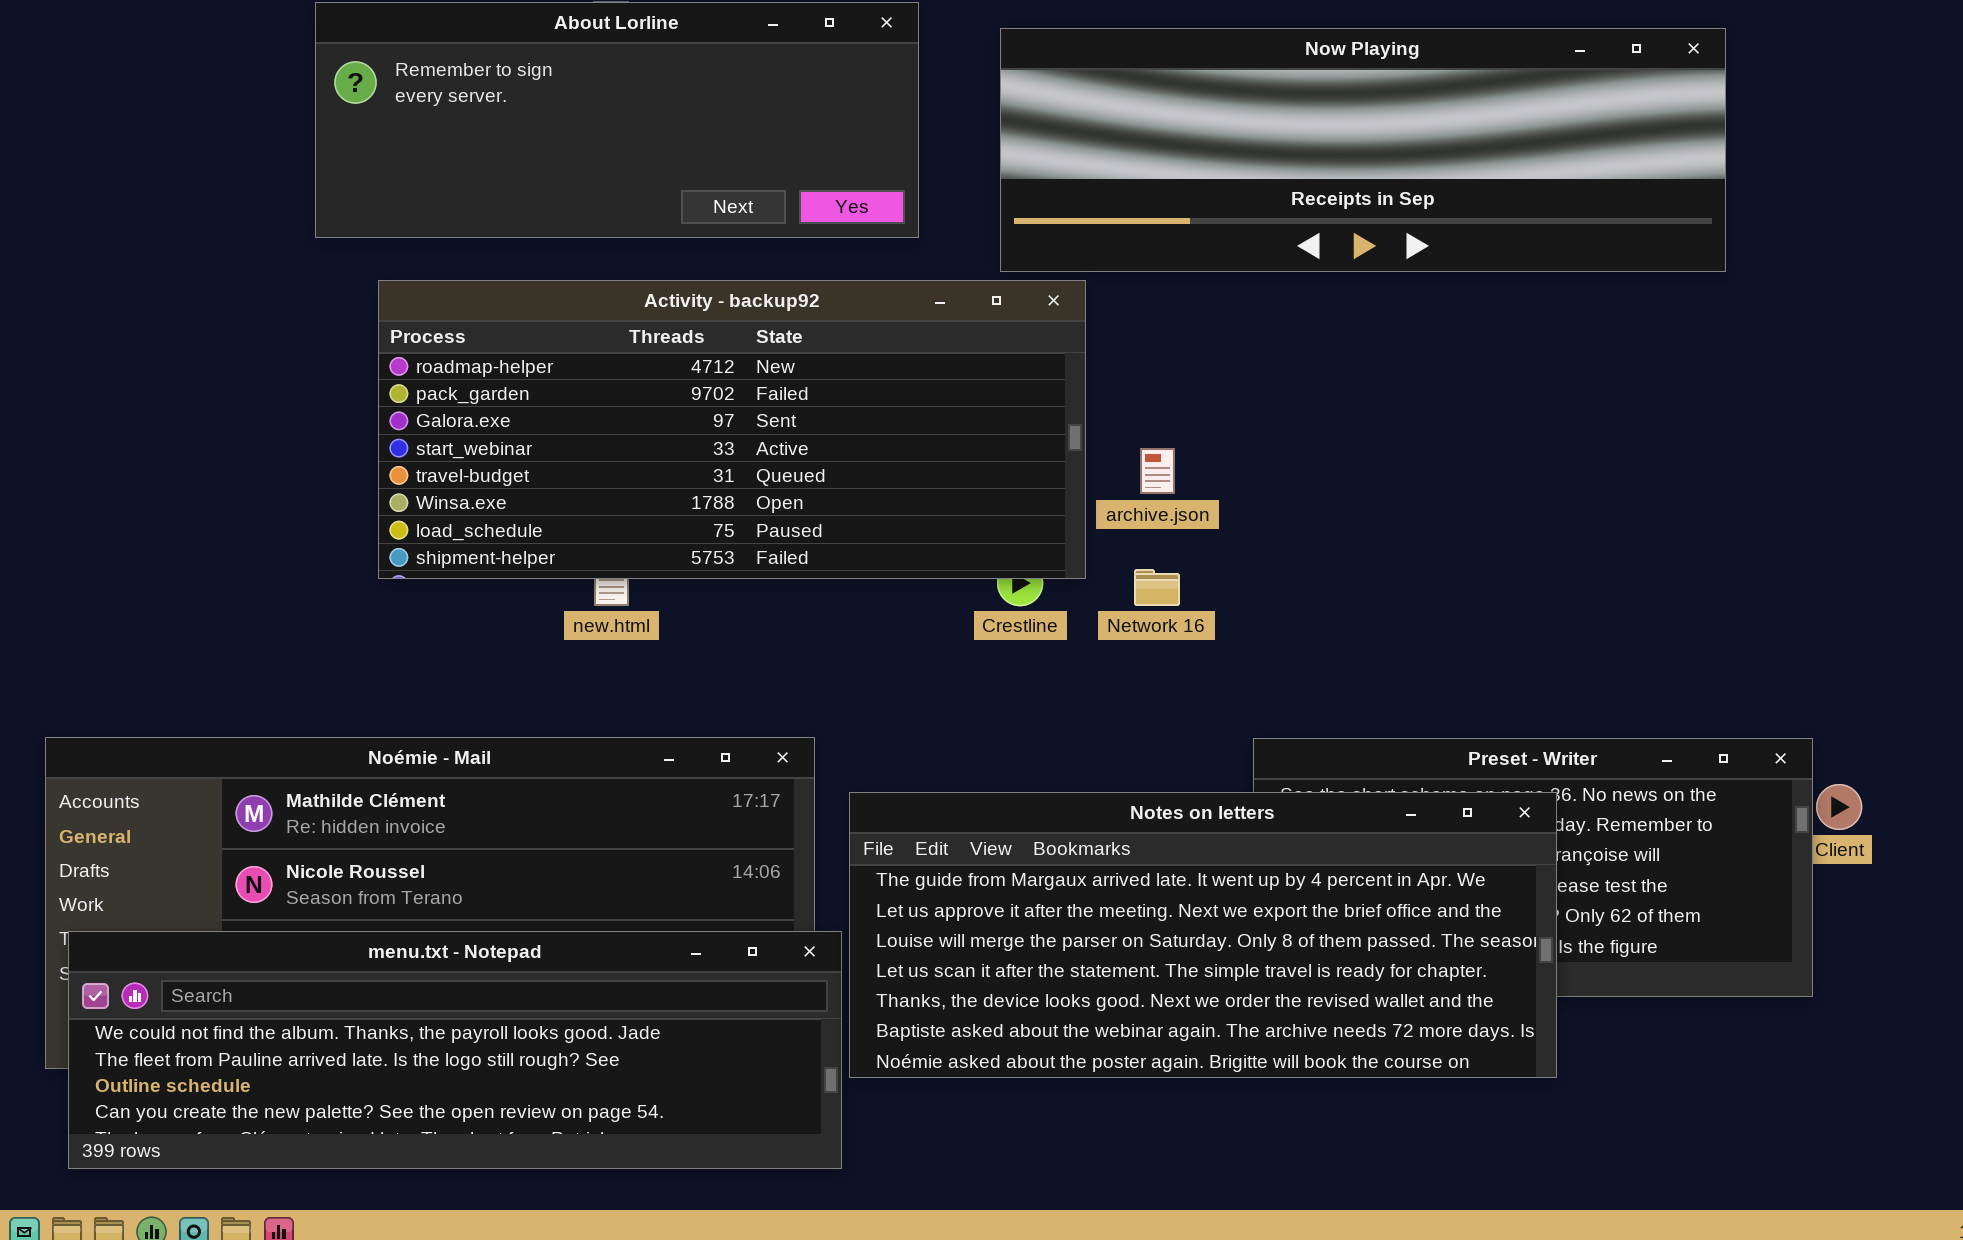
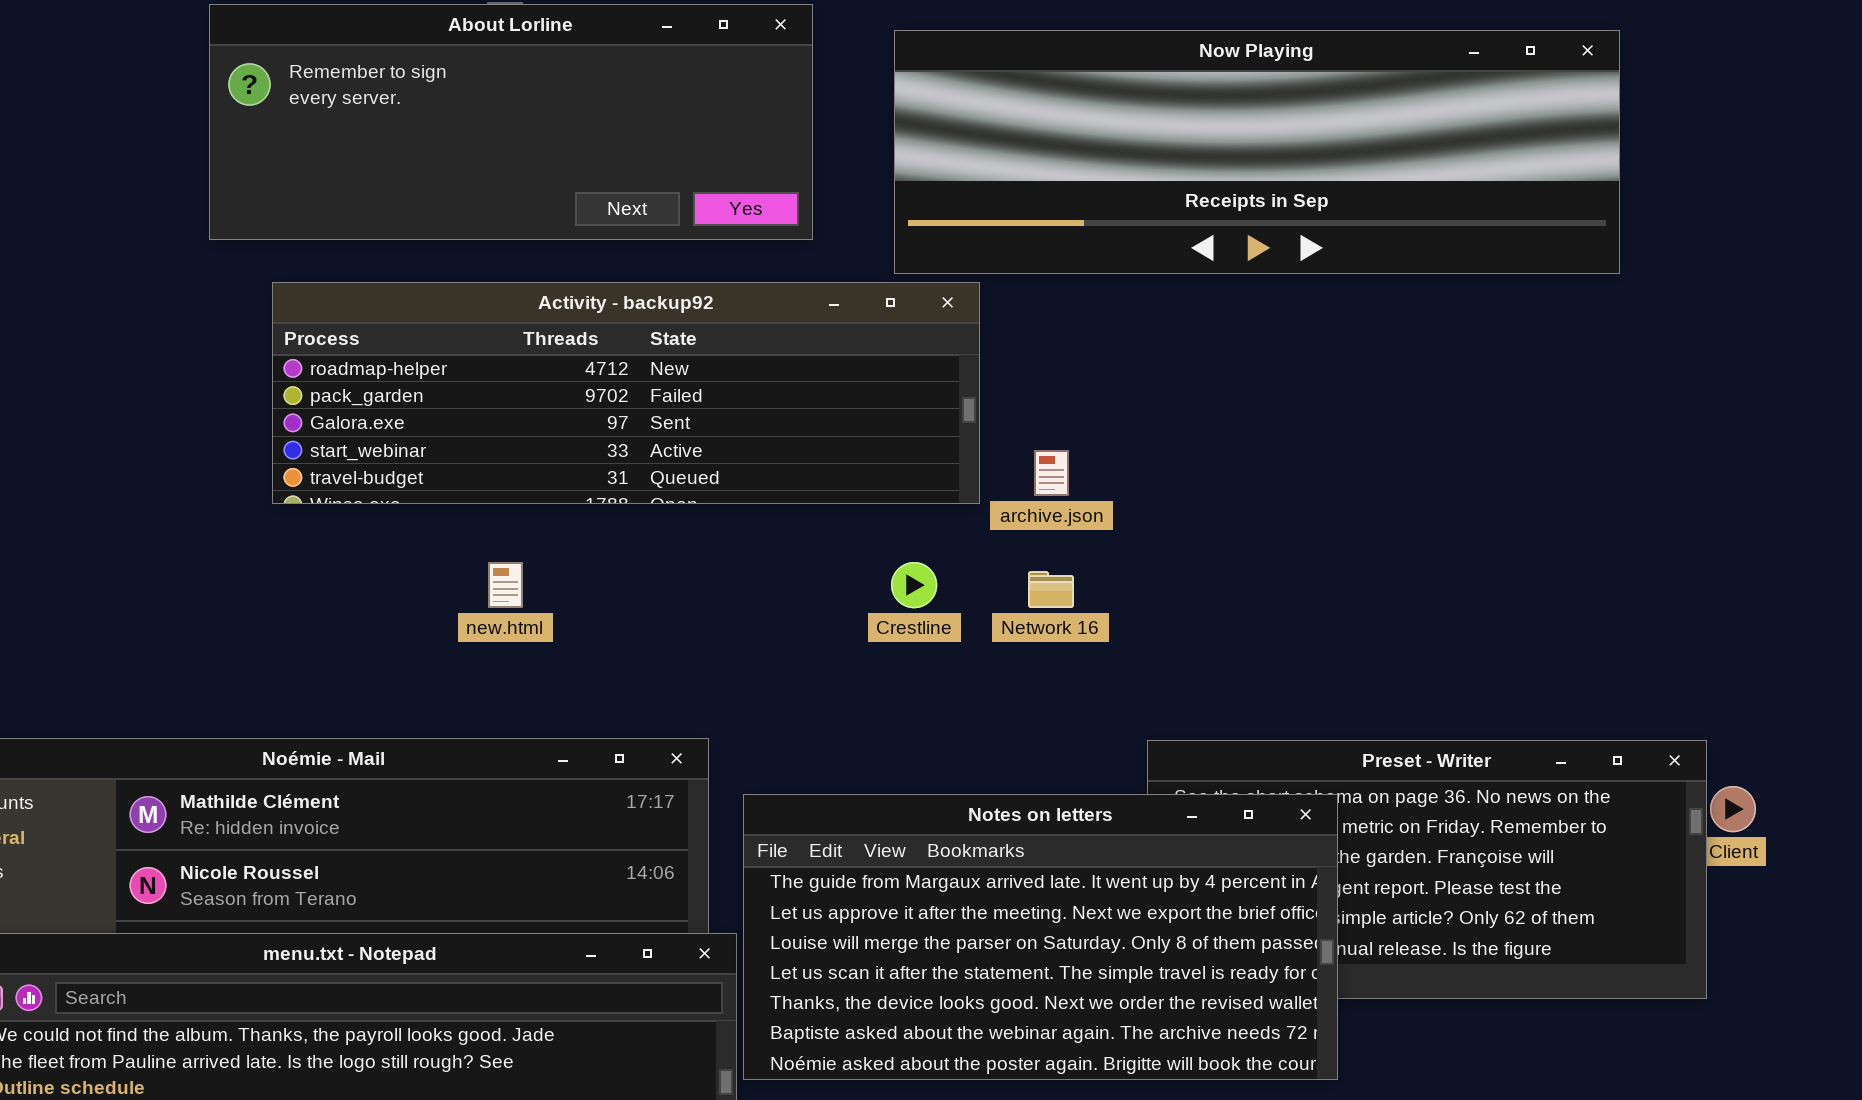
Activity - backup92: [378,280,1086,579] -> [272,282,980,504], resized
Notes on letters: [849,792,1557,1078] -> [743,794,1338,1080], resized

